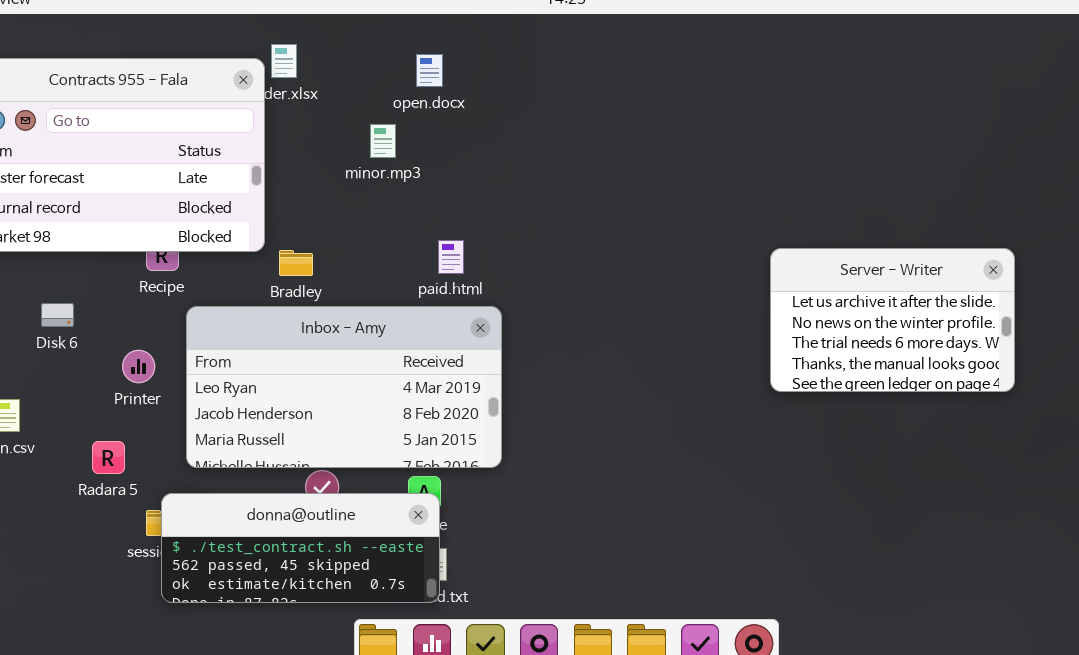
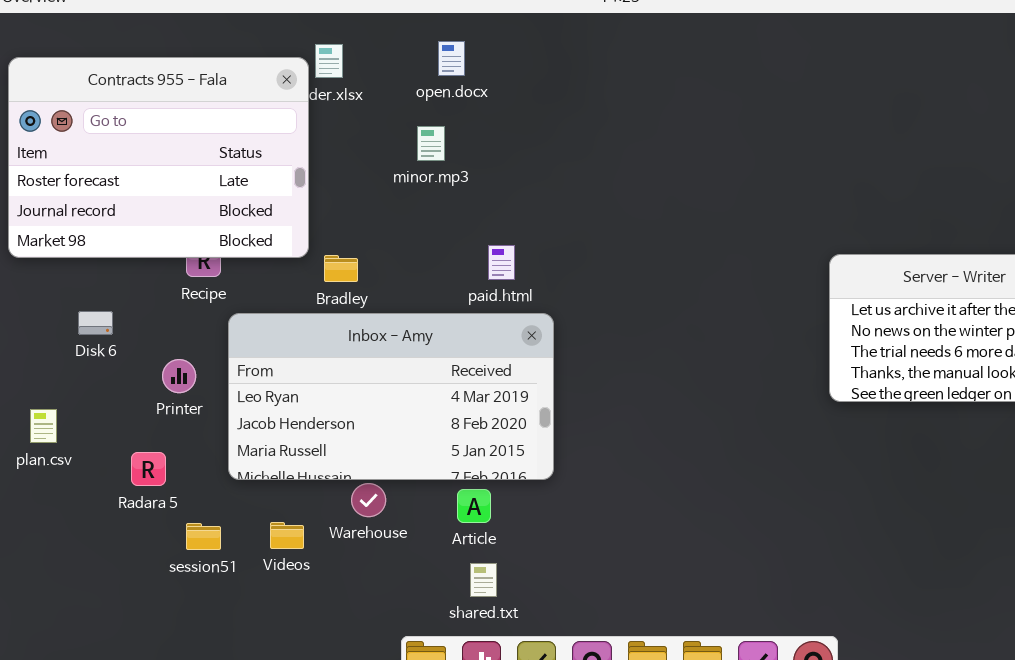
open.docx: [416,54,443,87] -> [438,41,465,76], moved
donna@outline: [161,493,440,603] -> none, closed

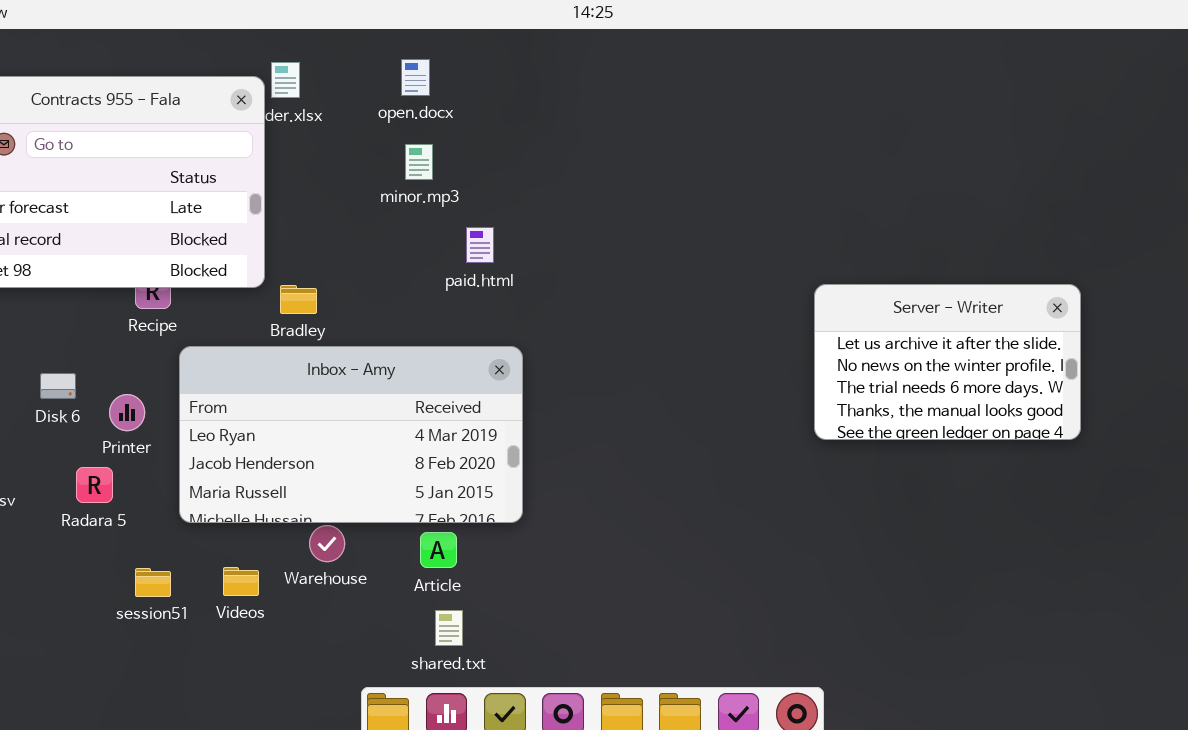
minor.mp3: [417,126,445,161] -> [405,144,433,180], moved
paid.html: [488,245,515,280] -> [466,227,494,263], moved
Disk 6: [78,311,113,335] -> [40,373,76,399], moved
Radara 5: [131,452,166,486] -> [76,467,113,503], moved

